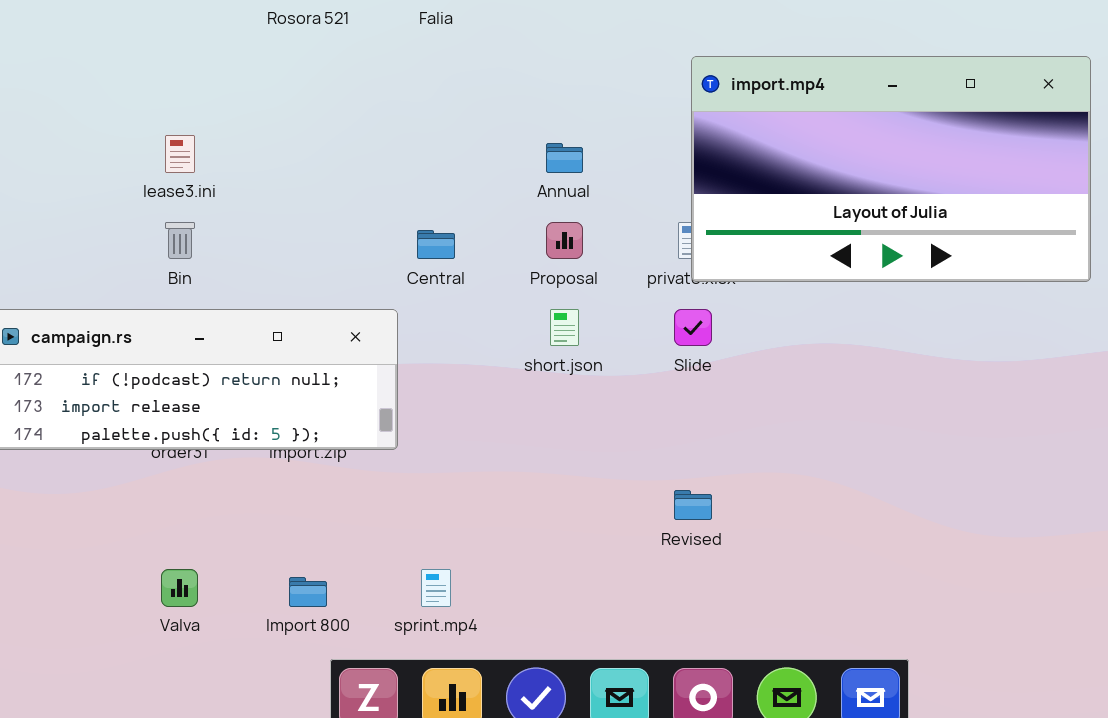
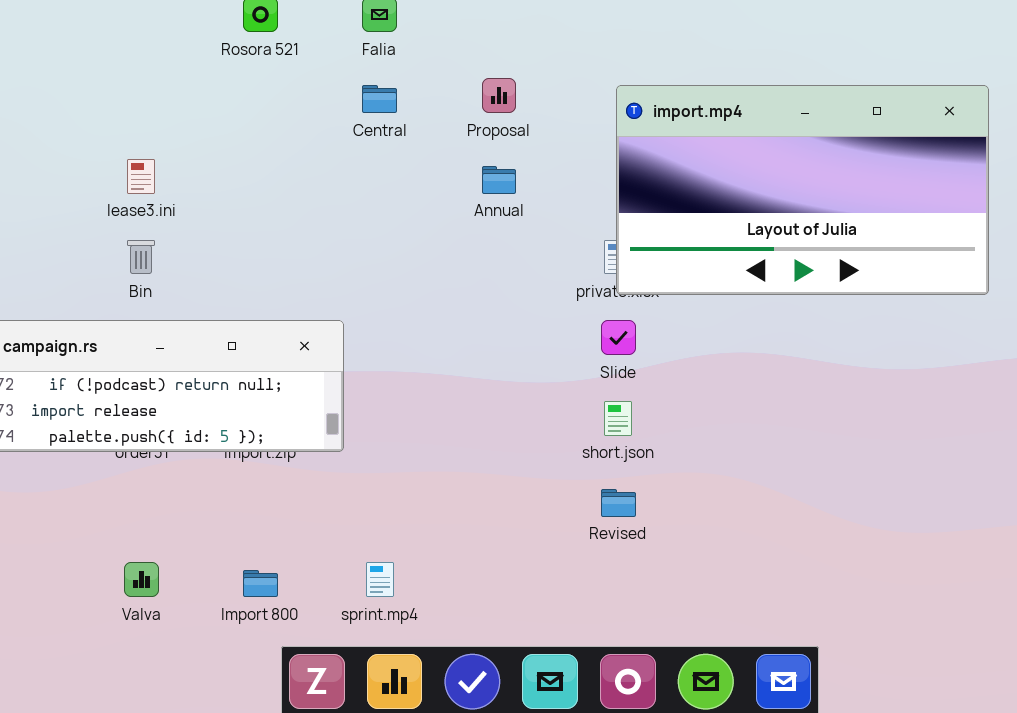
Proposal: [546,222,583,259] -> [482,78,516,113], moved
Central: [417,230,455,259] -> [362,85,397,113], moved
short.json: [550,309,579,346] -> [604,401,632,436], moved

